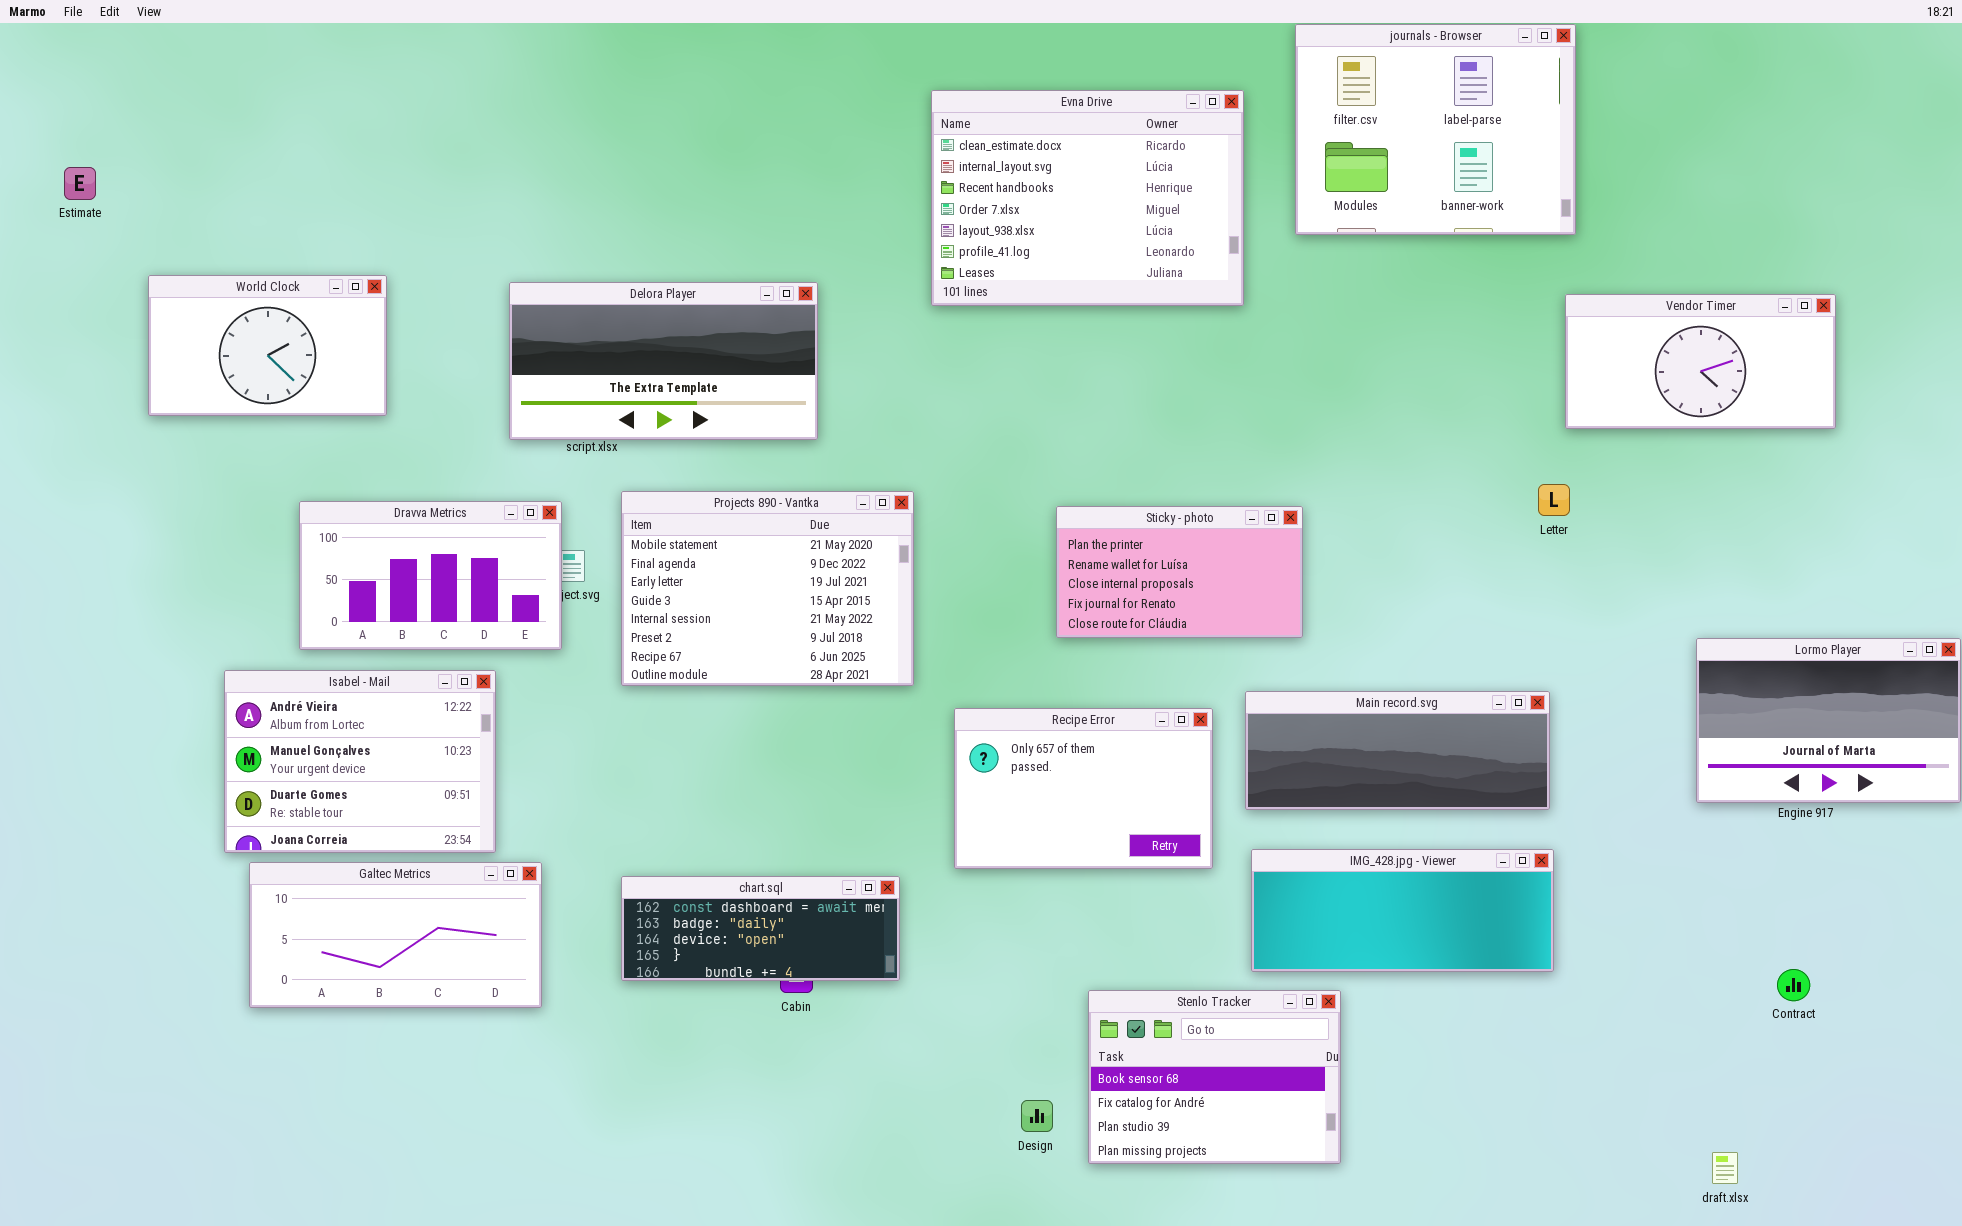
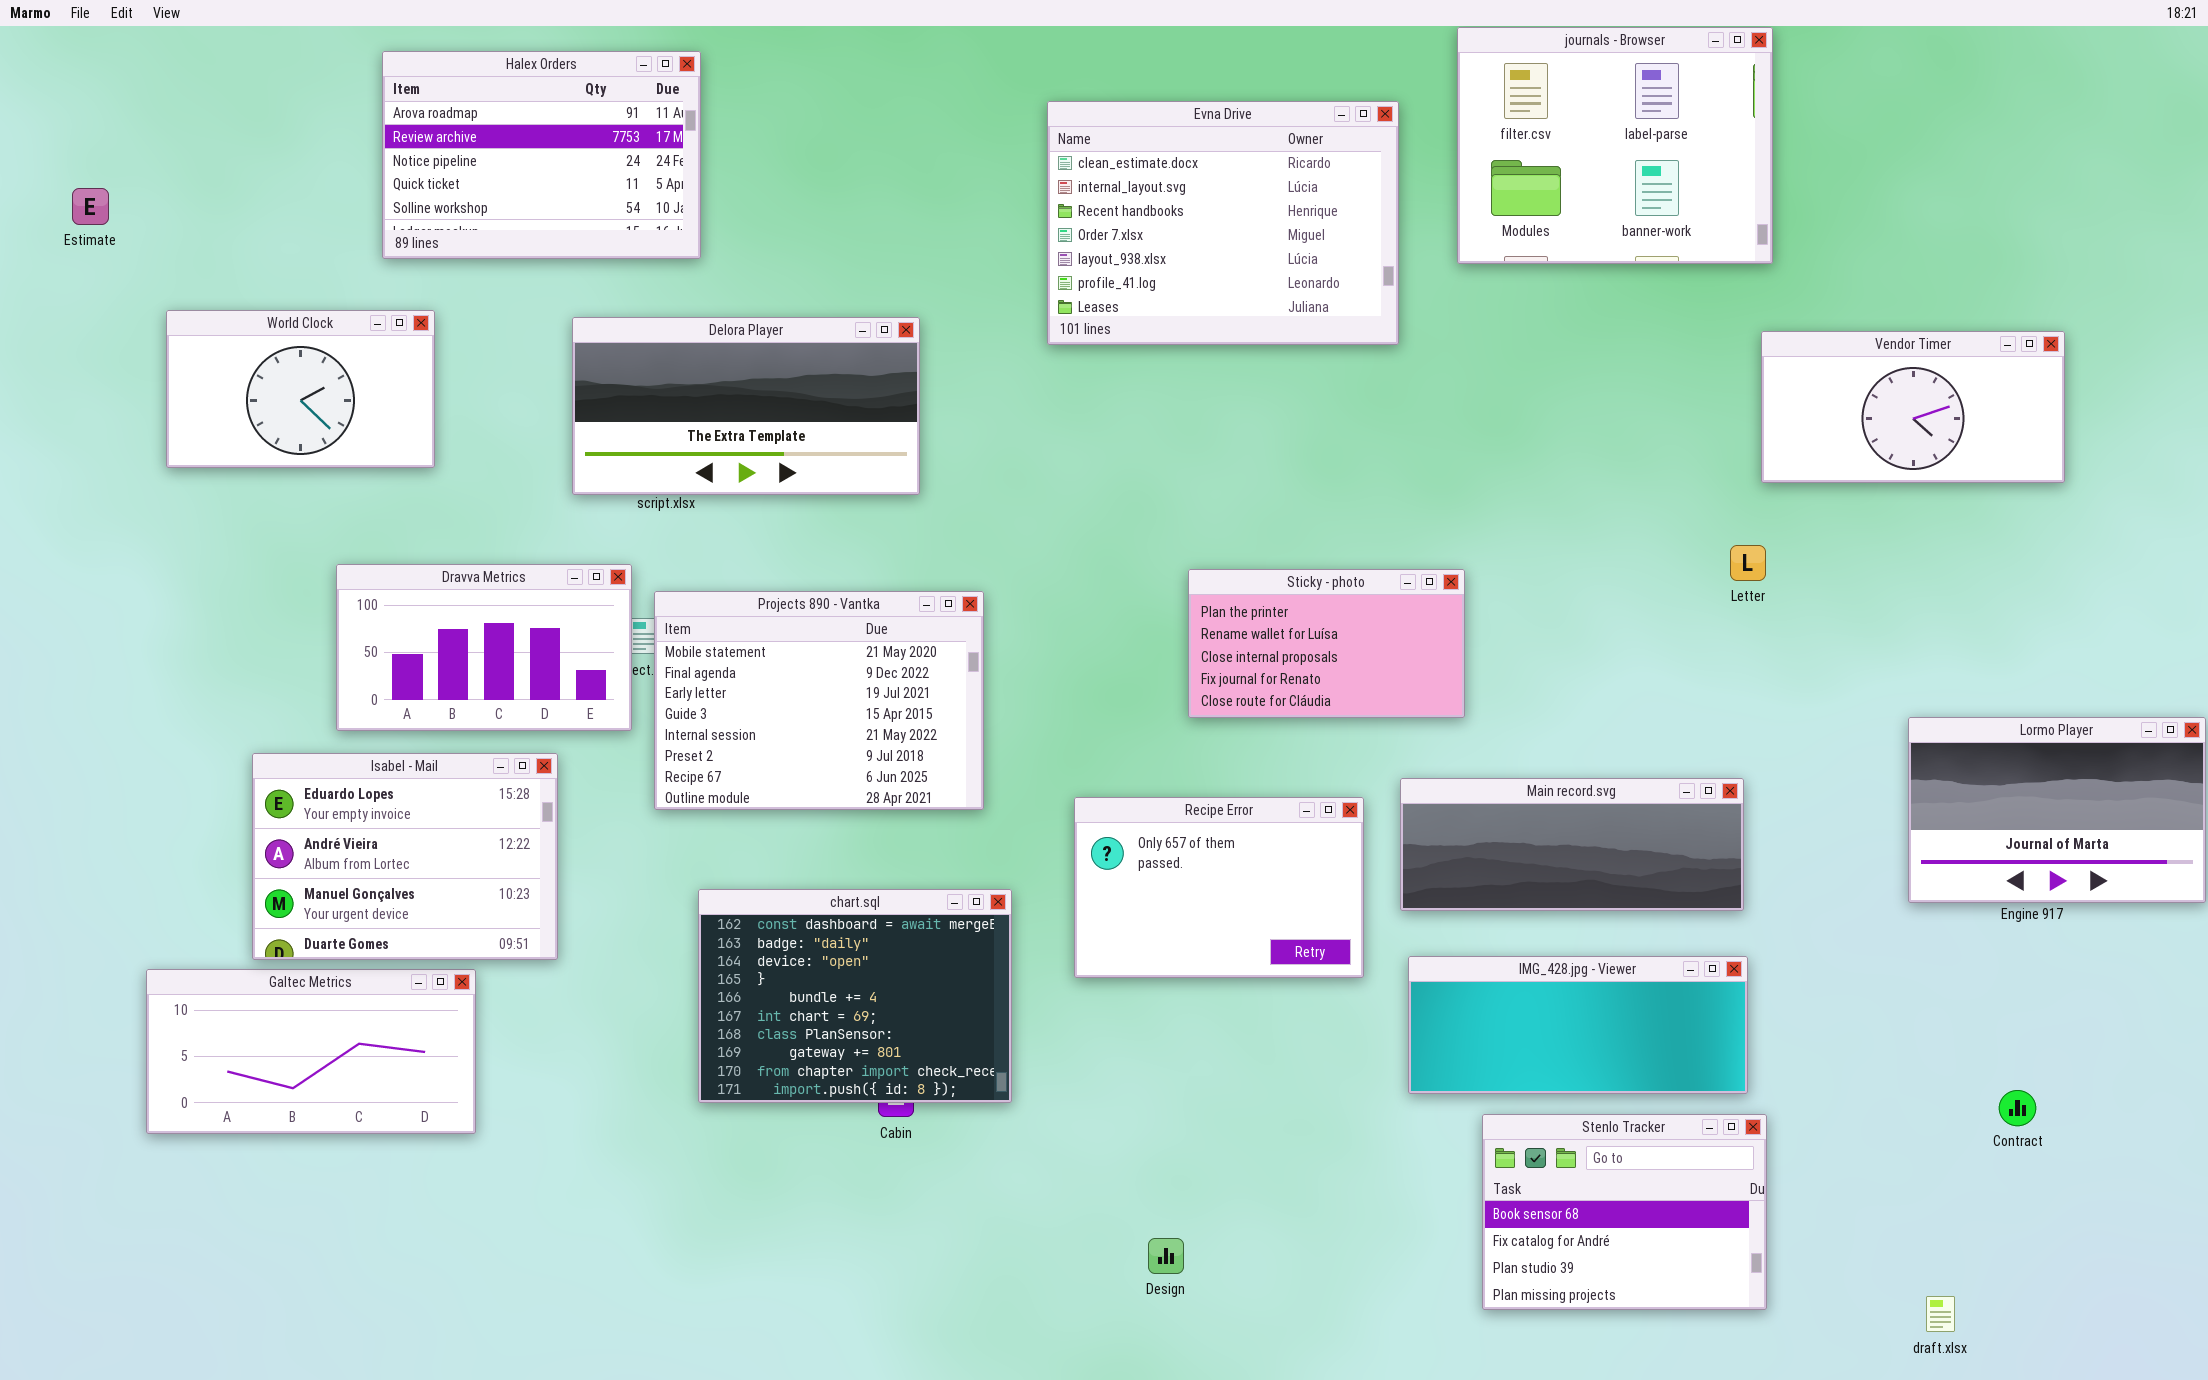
Halex Orders: none -> [382,51,701,259], opened
Projects 890 - Vantka: [621,491,914,686] -> [654,591,984,810], moved
Isabel - Mail: [224,670,496,853] -> [252,753,558,960], scrolled up 1 row
Galtec Metrics: [249,862,542,1008] -> [146,969,476,1134], moved
chart.sql: [621,876,900,981] -> [698,889,1012,1103], resized
Stenlo Tracker: [1088,990,1341,1164] -> [1482,1114,1767,1310], moved

